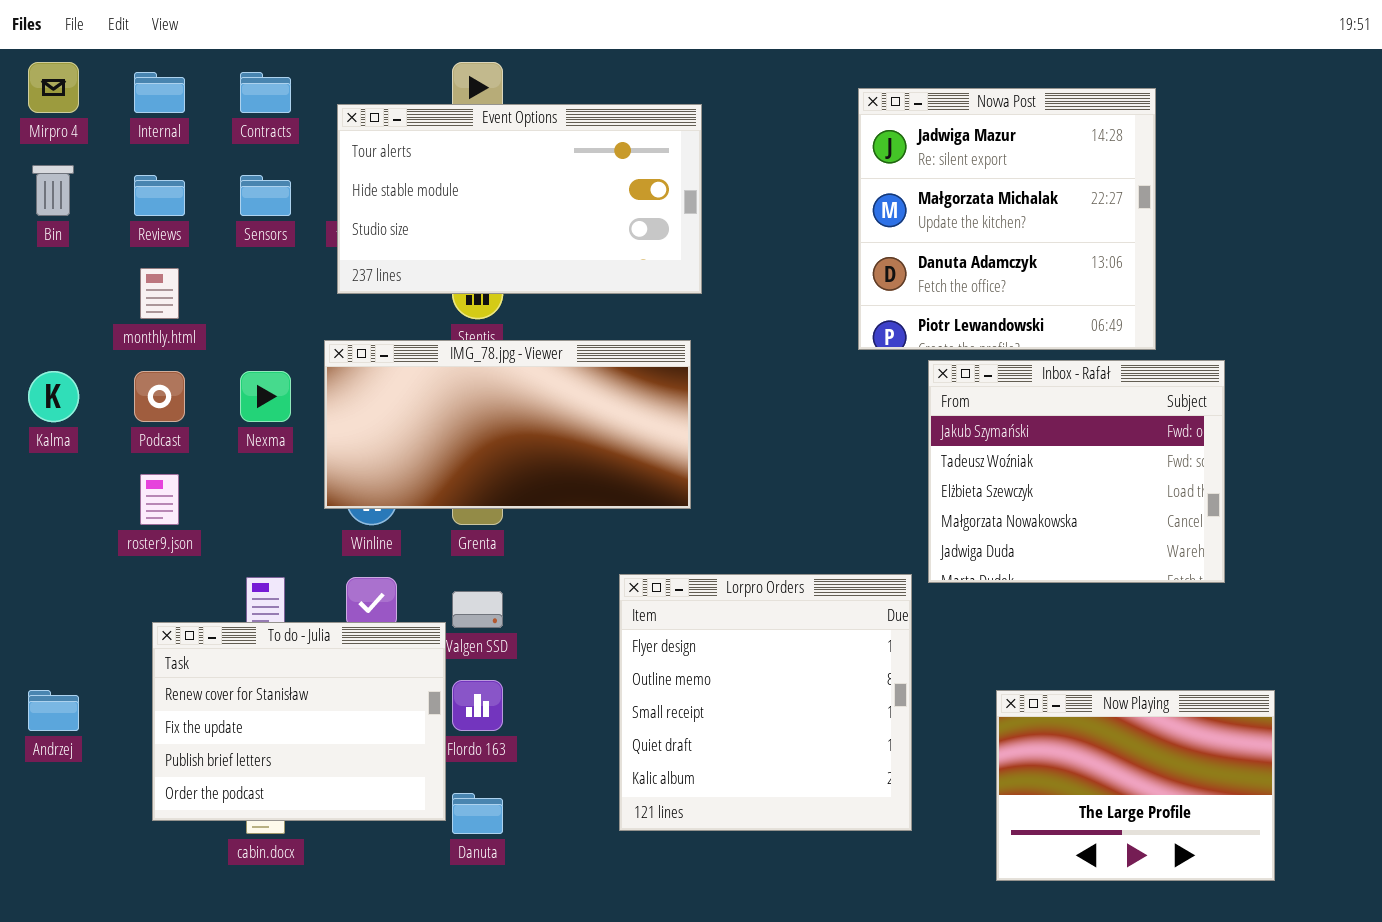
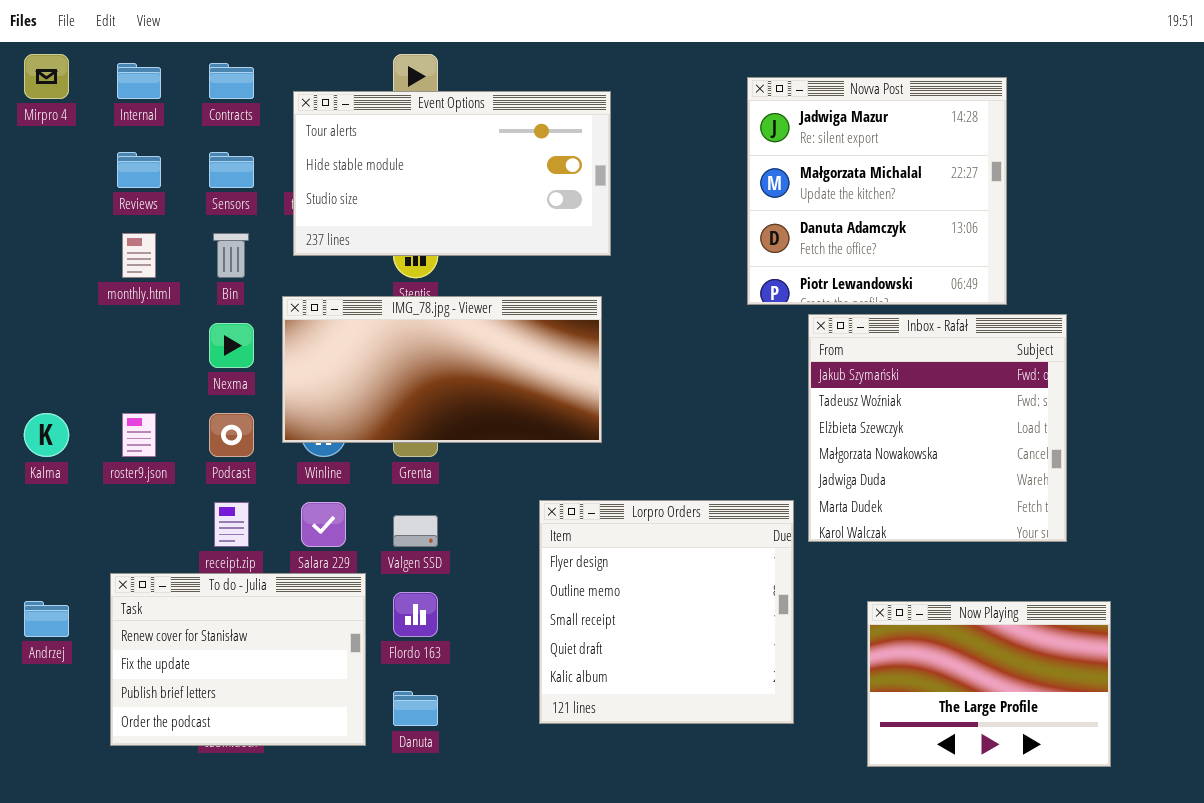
Bin: [32,165,74,216] -> [213,233,249,278], moved
Inbox - Rafał: [928,360,1225,583] -> [808,314,1067,542], resized
Kalma: [28,371,79,422] -> [24,413,69,457], moved
Podcast: [134,371,185,422] -> [209,413,254,457], moved
To do - Julia: [152,622,446,821] -> [110,573,366,746], moved

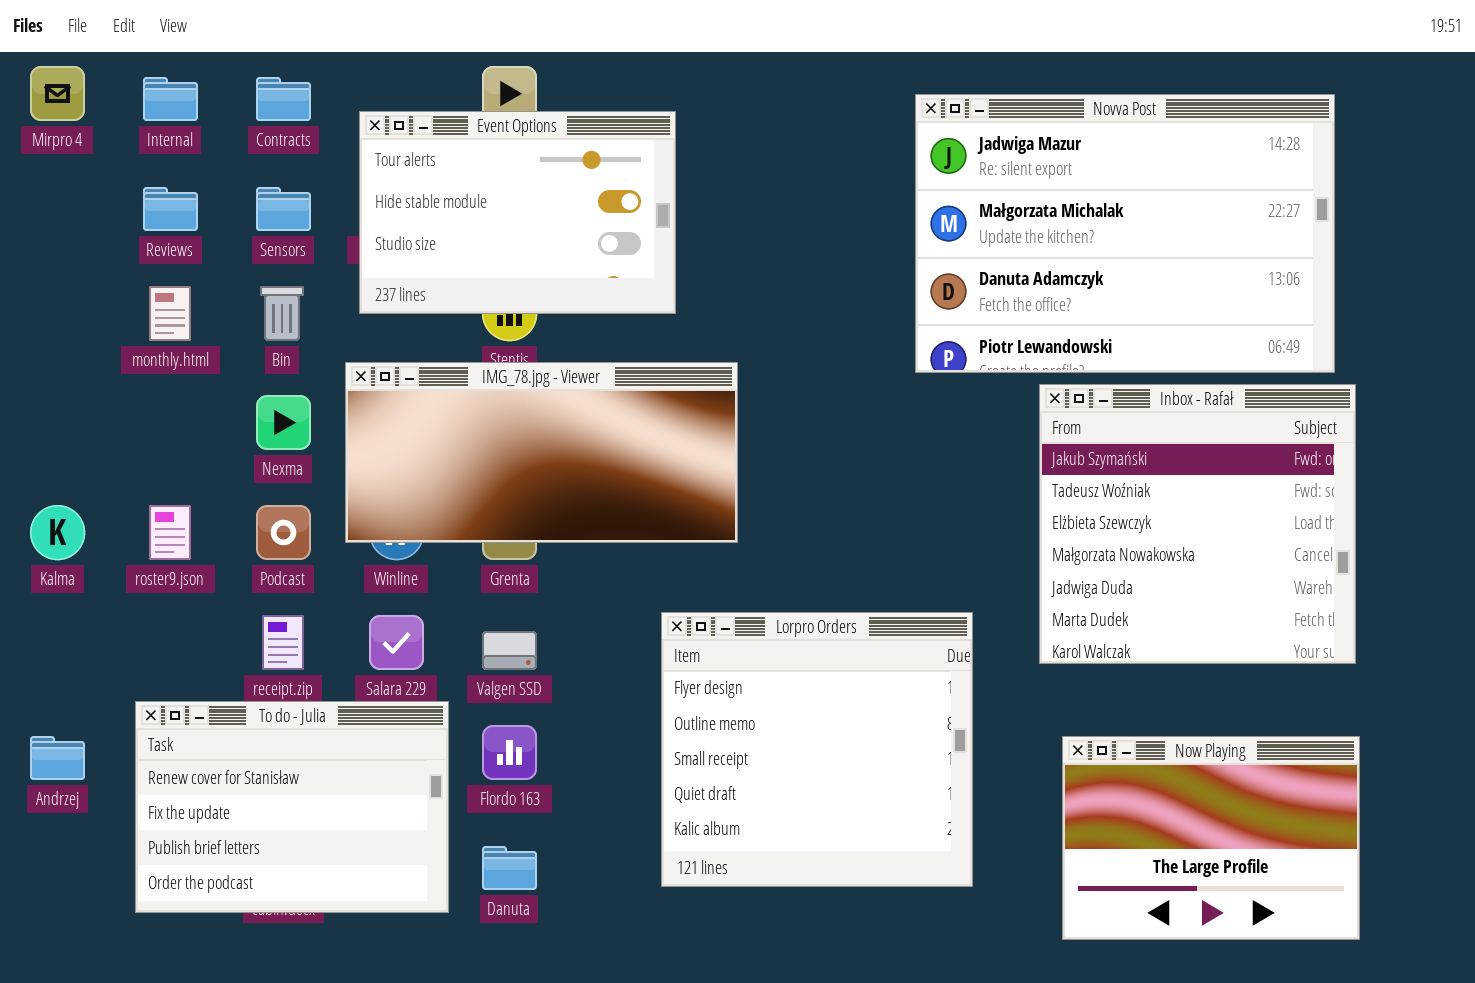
Novva Post: [747,77,1007,305] -> [915,94,1335,373], resized
Event Options: [293,91,611,256] -> [359,111,676,314], resized
Inbox - Rafał: [808,314,1067,542] -> [1039,384,1356,664], moved

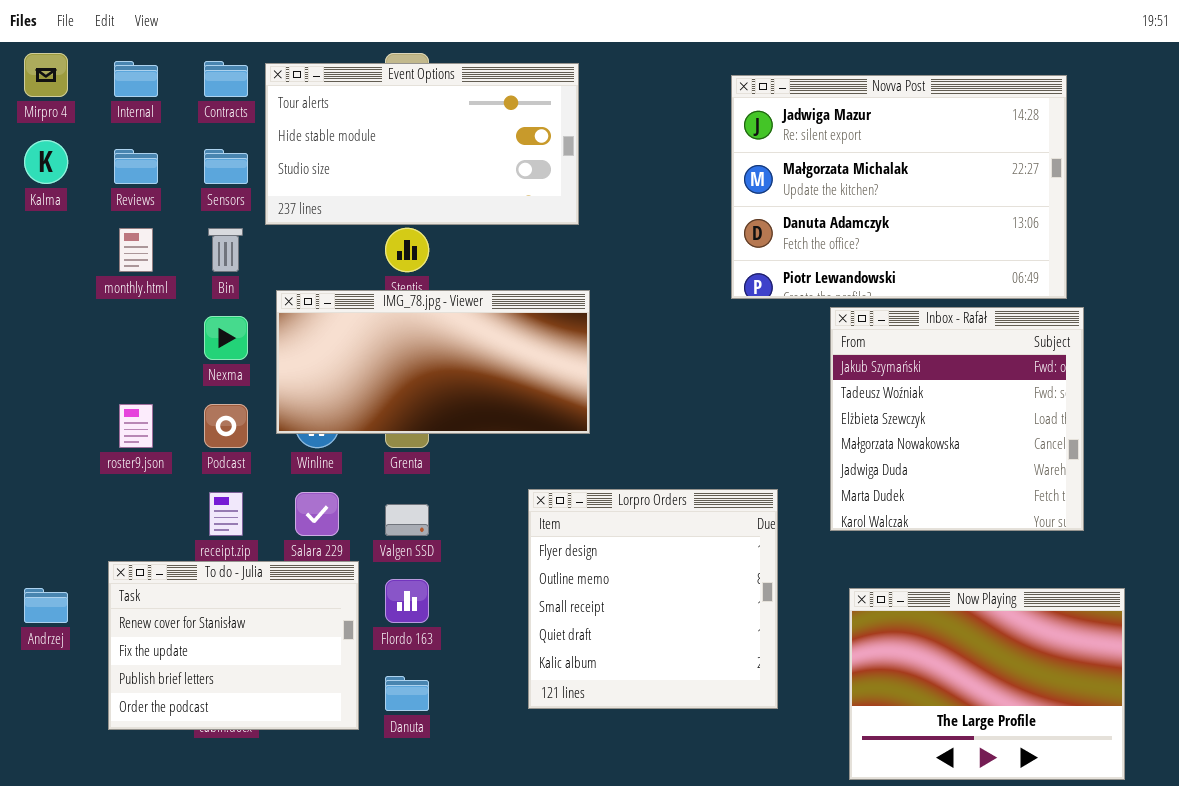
Event Options: [359,111,676,314] -> [265,63,579,225], moved, resized
Kalma: [30,505,85,560] -> [24,140,68,184], moved
Now Playing: [1062,736,1360,940] -> [849,588,1125,780], resized

